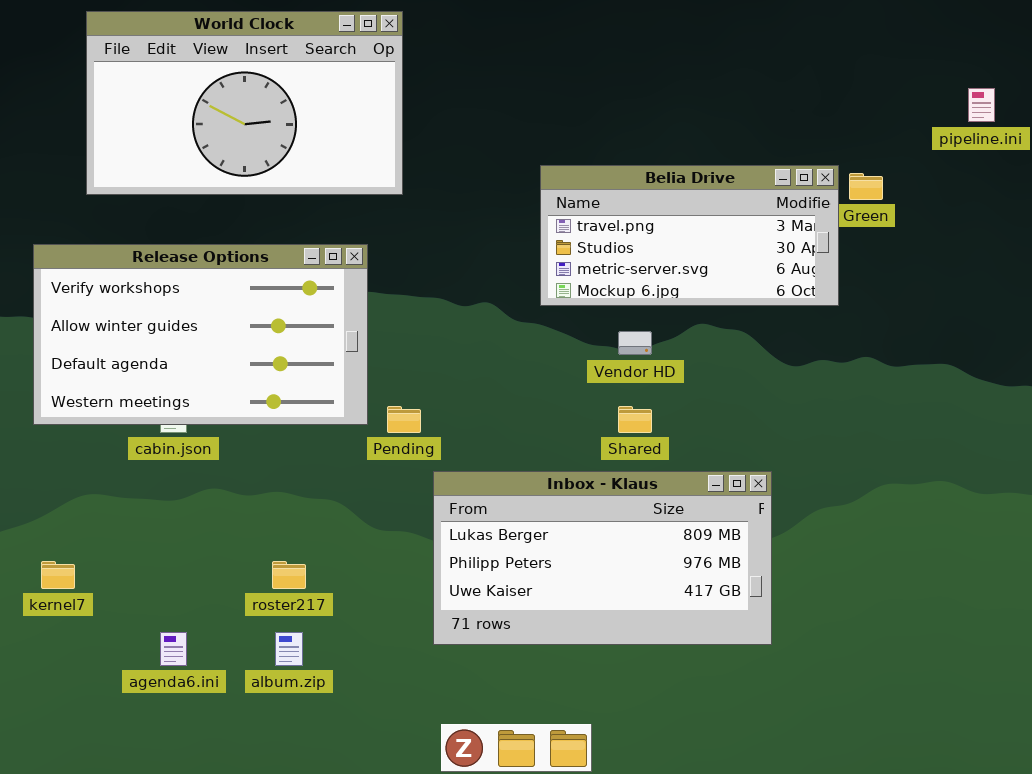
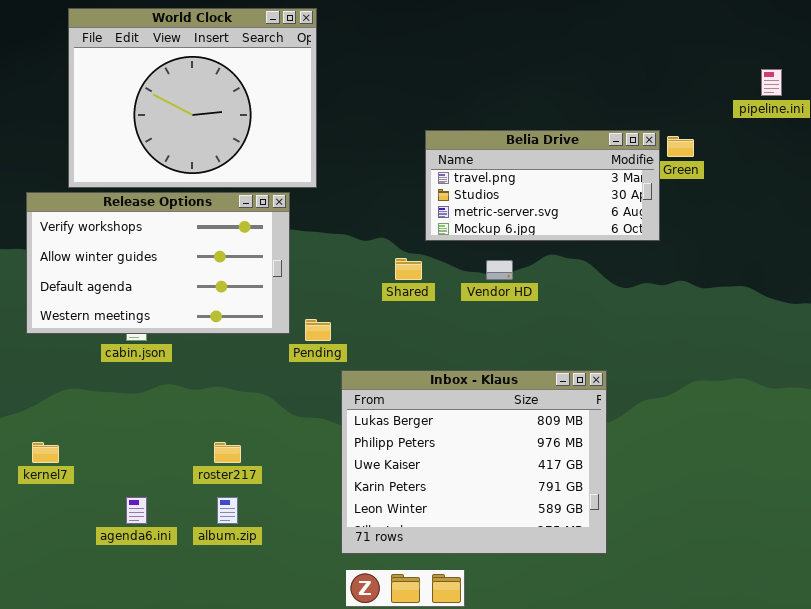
World Clock: [86,11,403,195] -> [68,8,317,188], resized
Shared: [618,406,652,433] -> [395,258,422,280], moved
Inbox - Klaus: [433,471,772,645] -> [341,370,607,554], resized

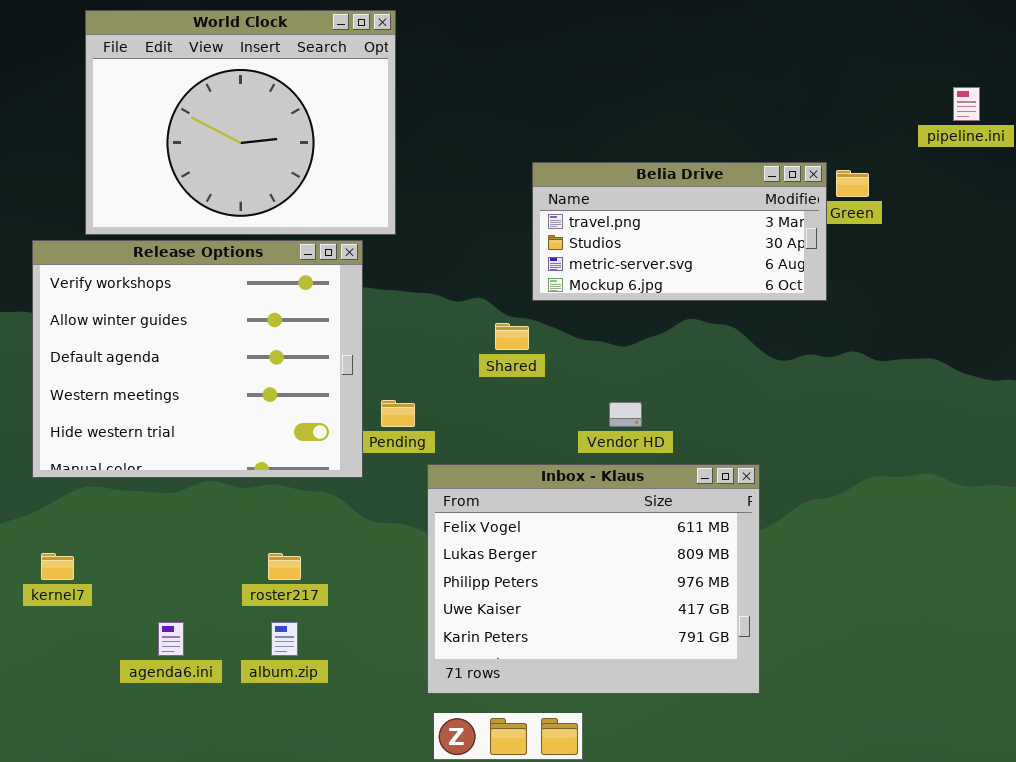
Release Options: [26,192,290,334] -> [32,240,363,478], resized
Vendor HD: [486,260,513,280] -> [609,402,642,427], moved
Inbox - Klaus: [341,370,607,554] -> [427,464,760,694], scrolled up 1 row

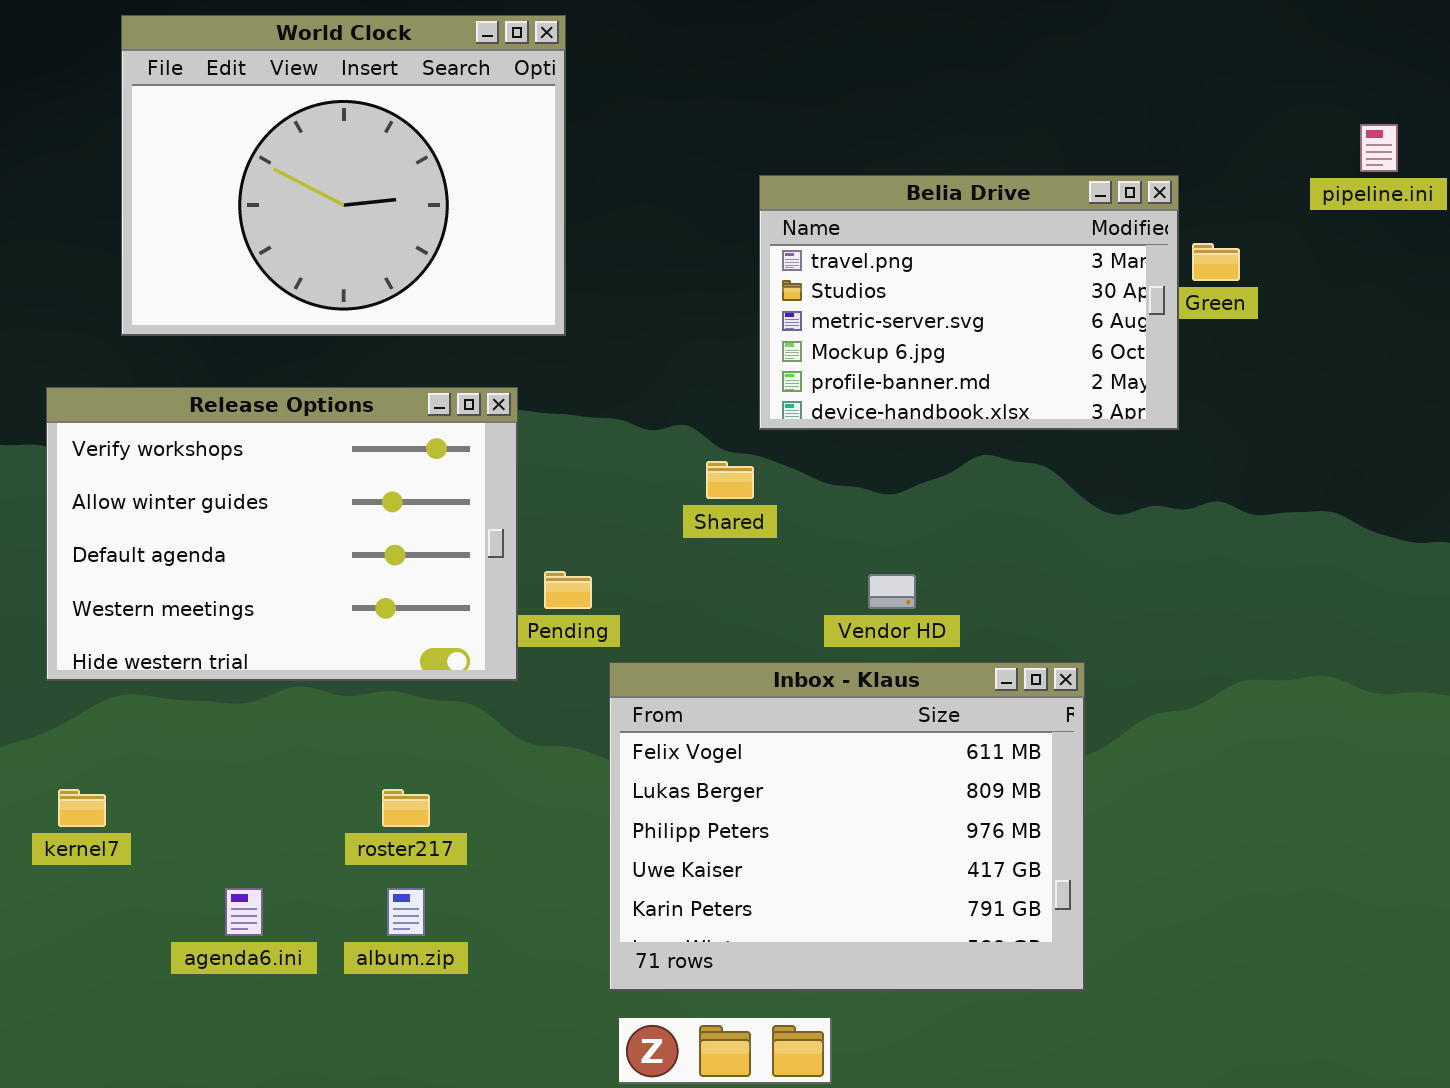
Belia Drive: [532,162,827,301] -> [759,175,1179,430], resized
Release Options: [32,240,363,478] -> [46,387,518,681], resized

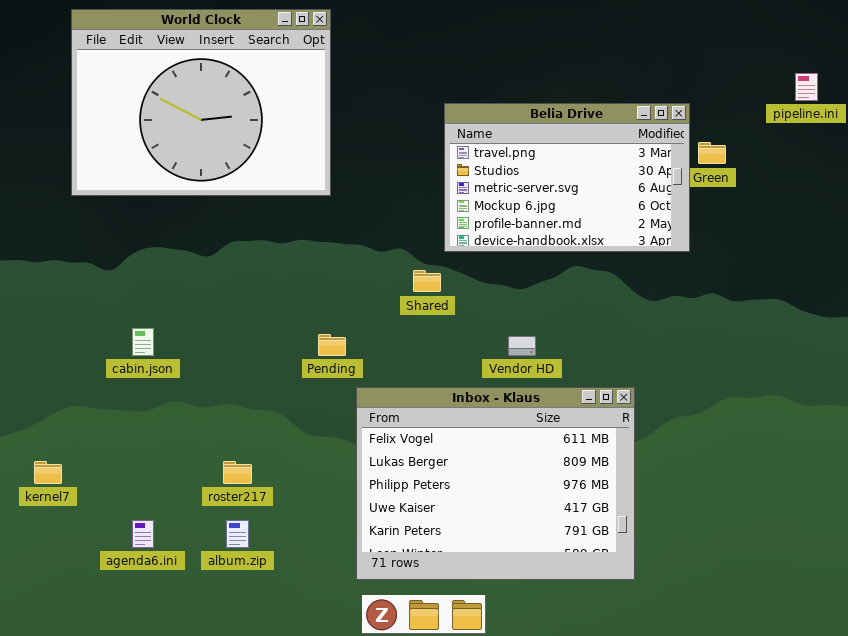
Release Options: [46,387,518,681] -> none, closed

